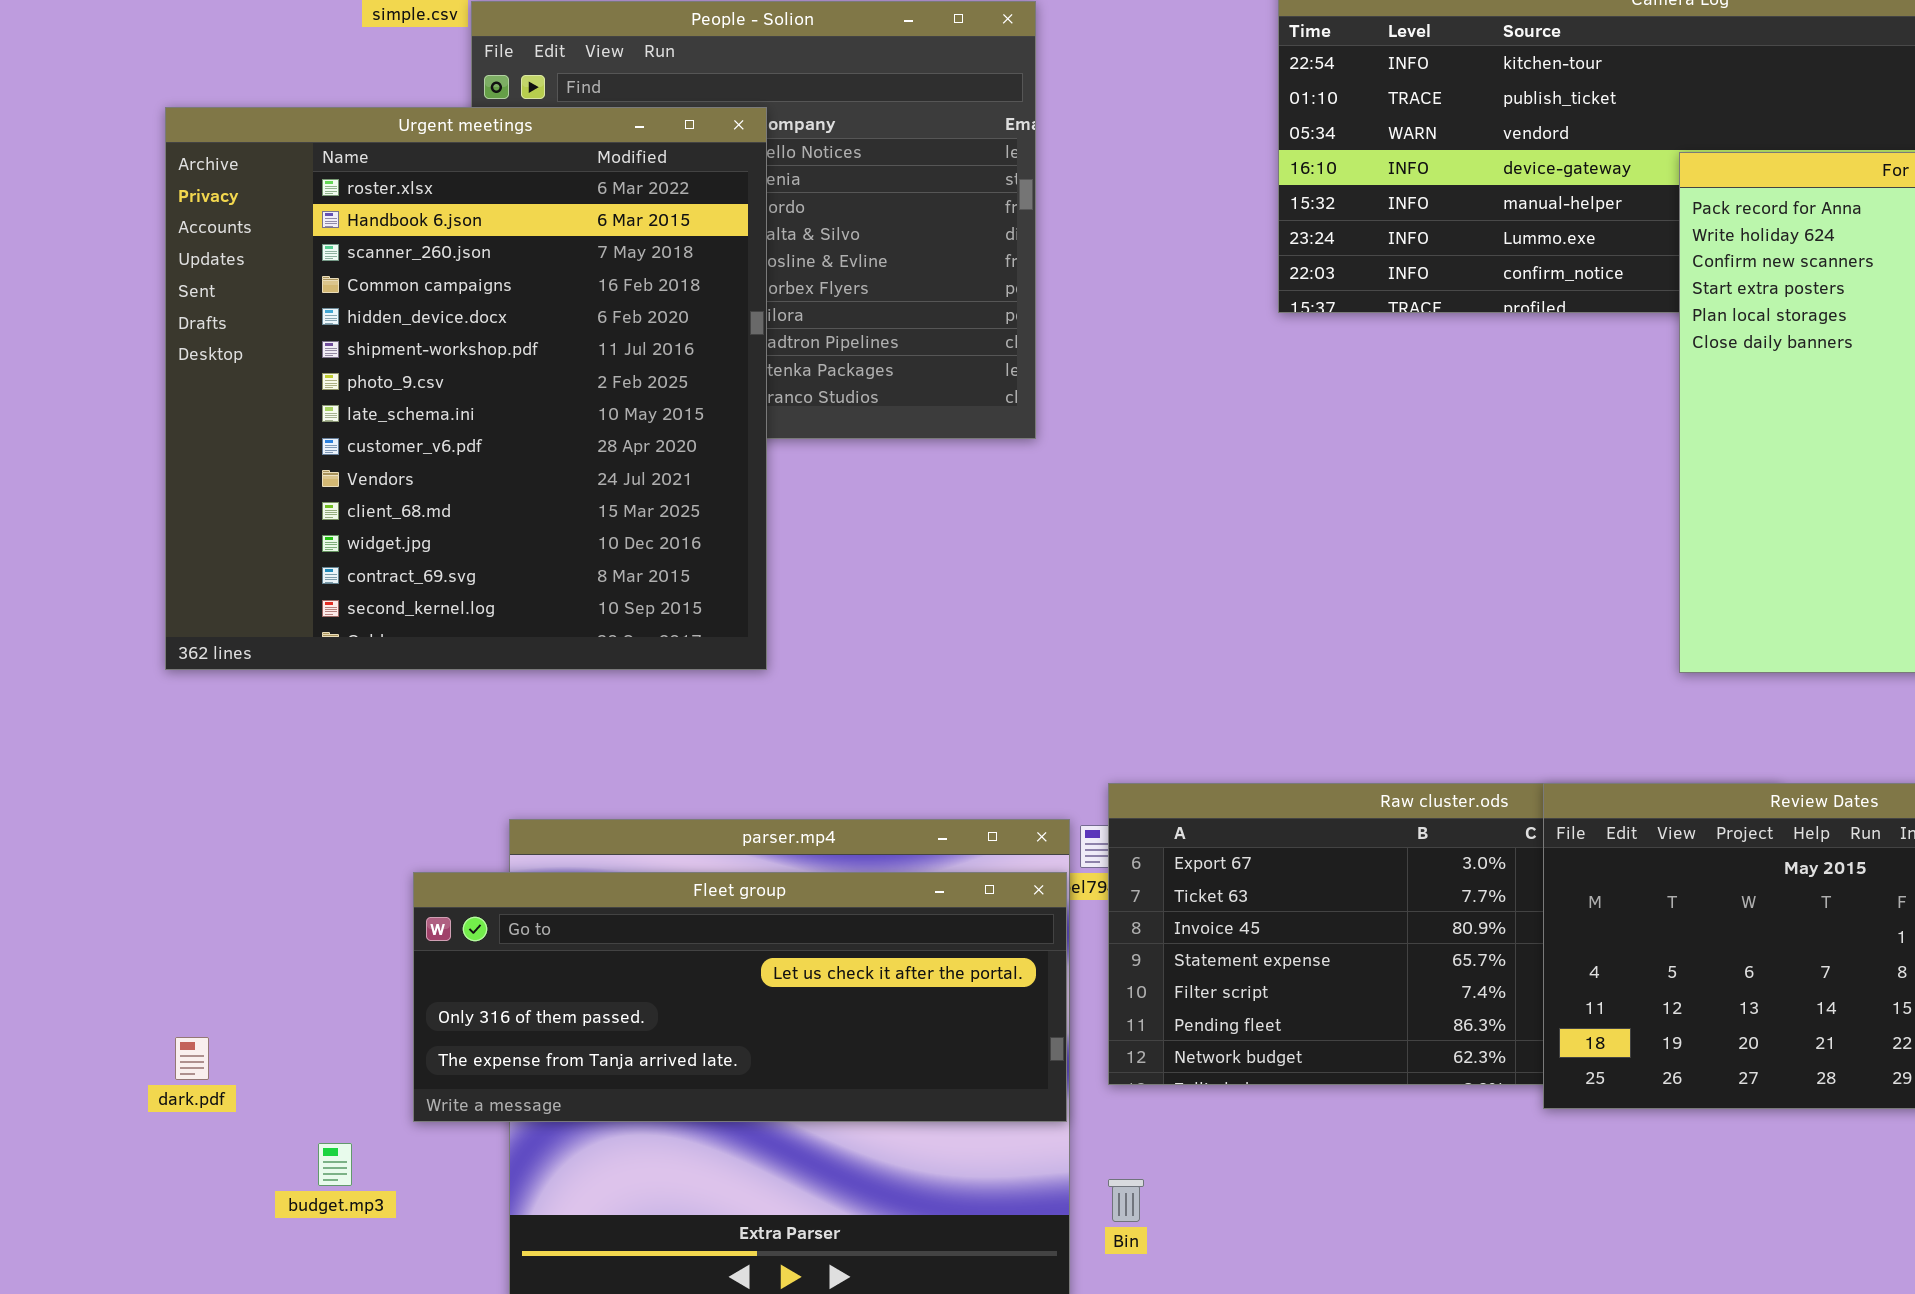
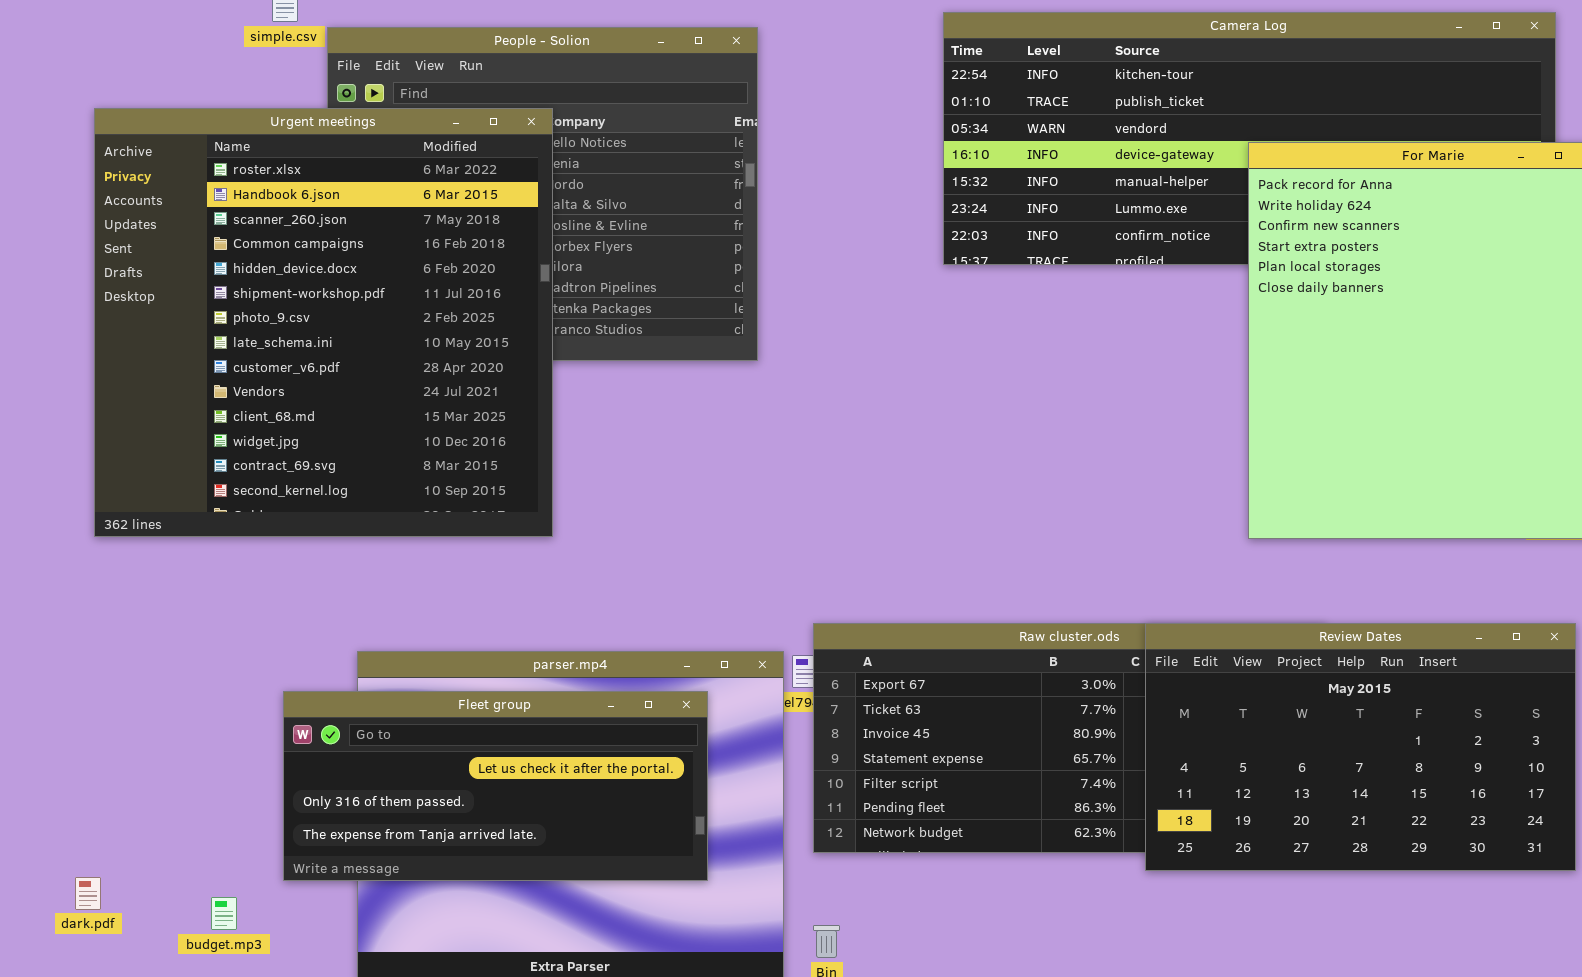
Fleet group: [413,872,1067,1122] -> [283,691,708,881], resized
dark.pdf: [175,1037,209,1080] -> [75,877,101,910], moved

